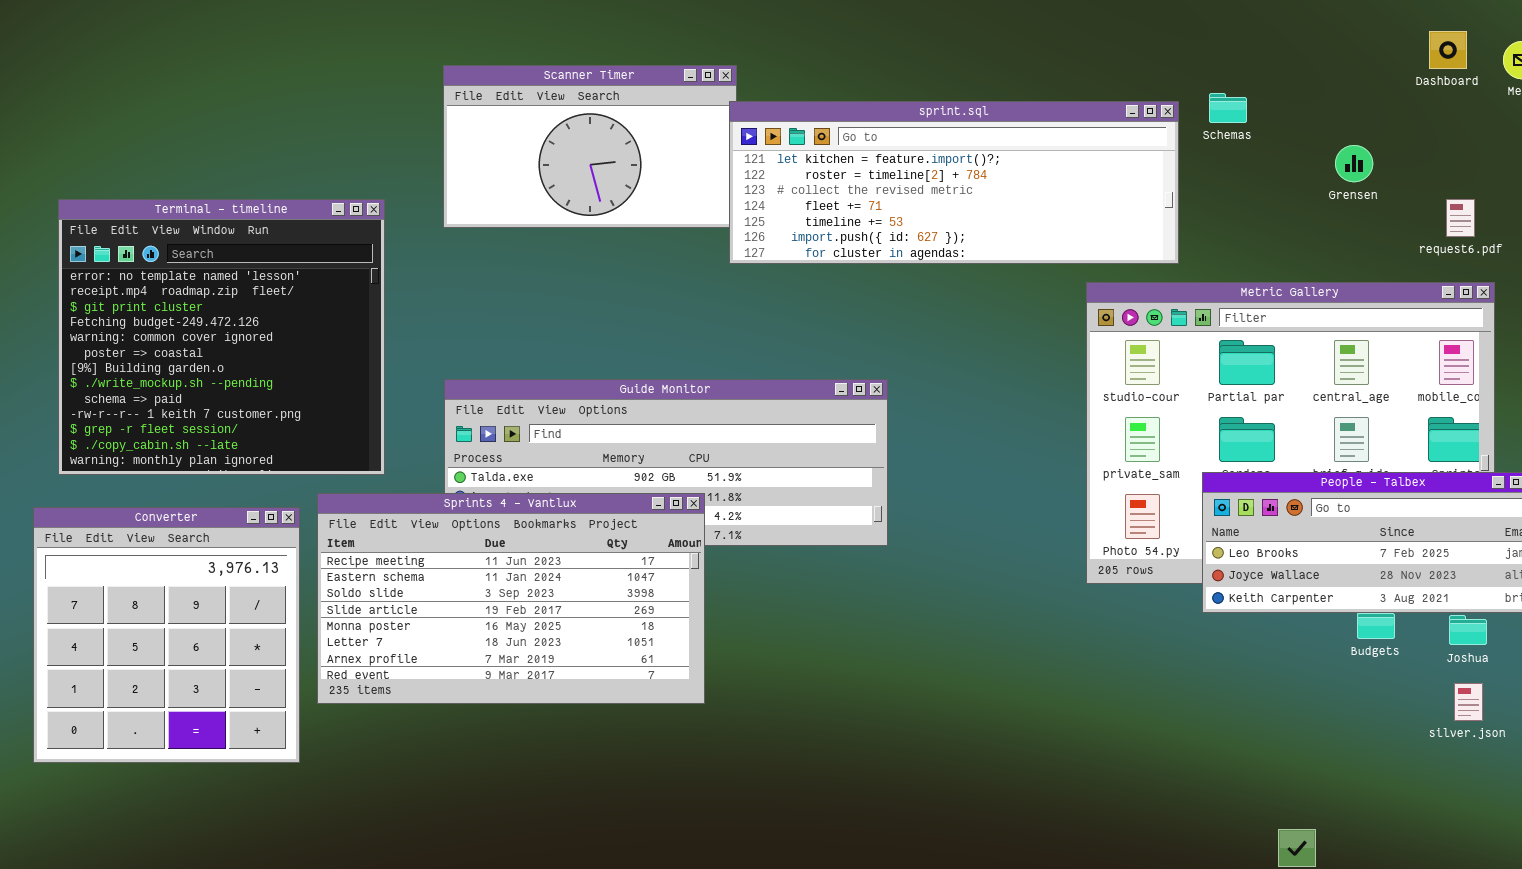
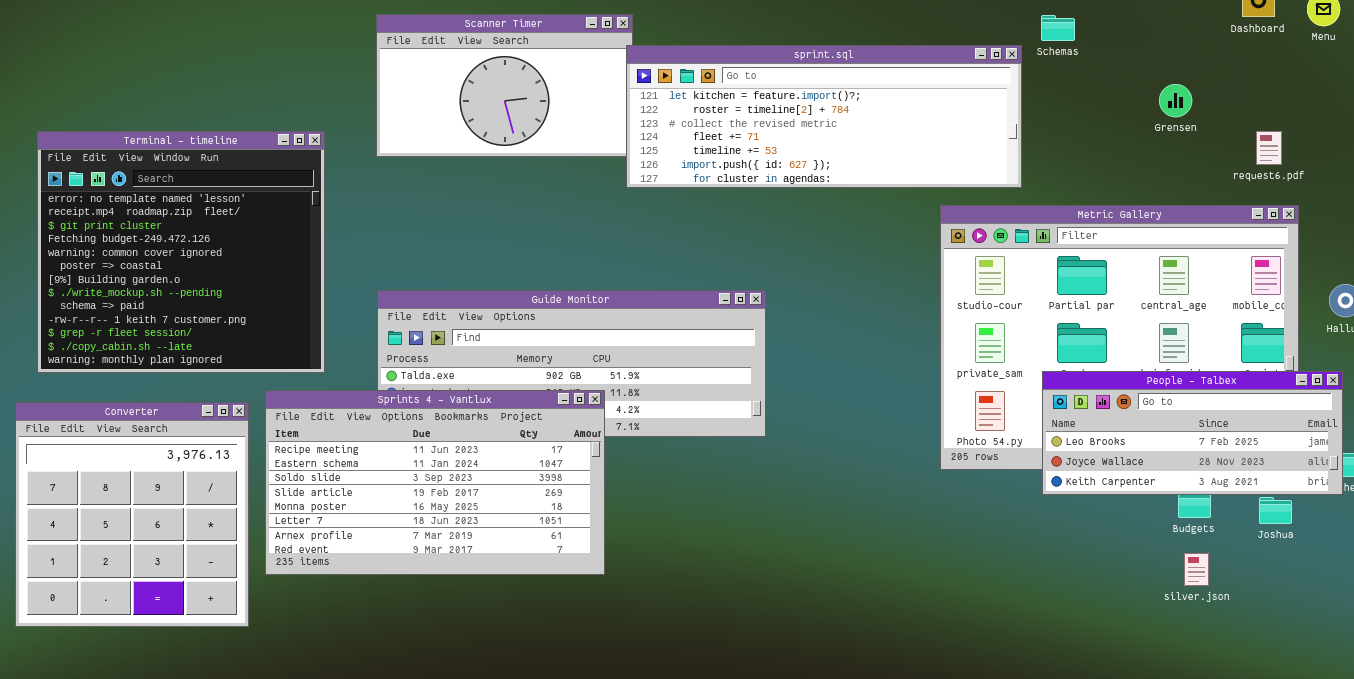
Schemas: [1209,93,1247,123] -> [1041,15,1075,41], moved
silver.json: [1454,683,1483,721] -> [1184,553,1209,586], moved

